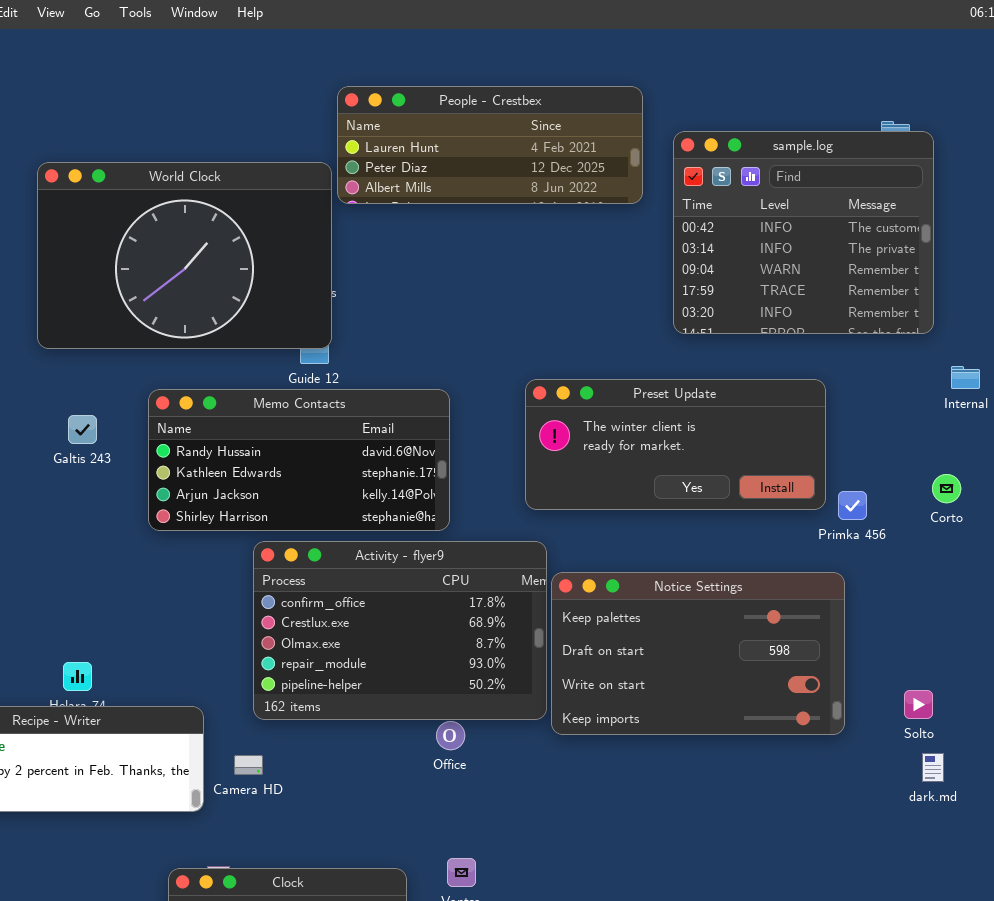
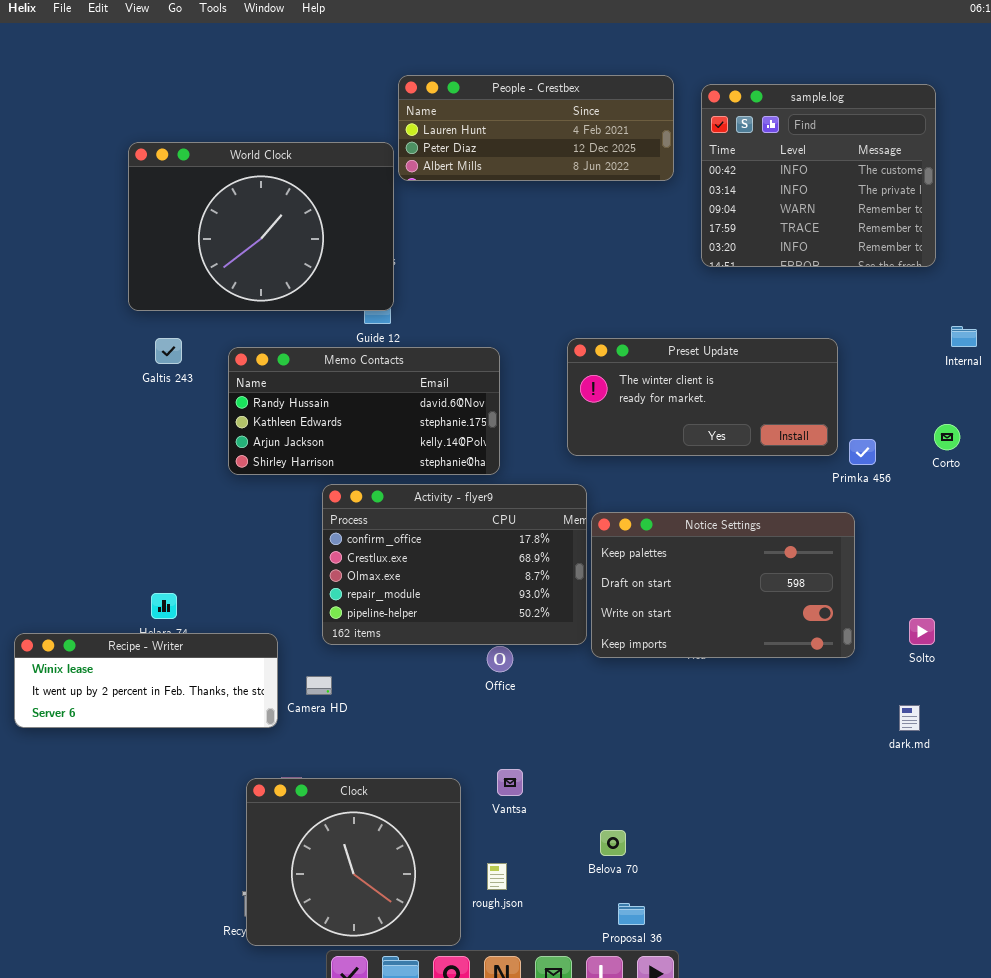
sample.log: [673,131,934,334] -> [701,84,936,267], moved
Galtis 243: [68,415,97,444] -> [155,338,182,364], moved
dark.md: [922,753,944,782] -> [899,705,920,731], moved

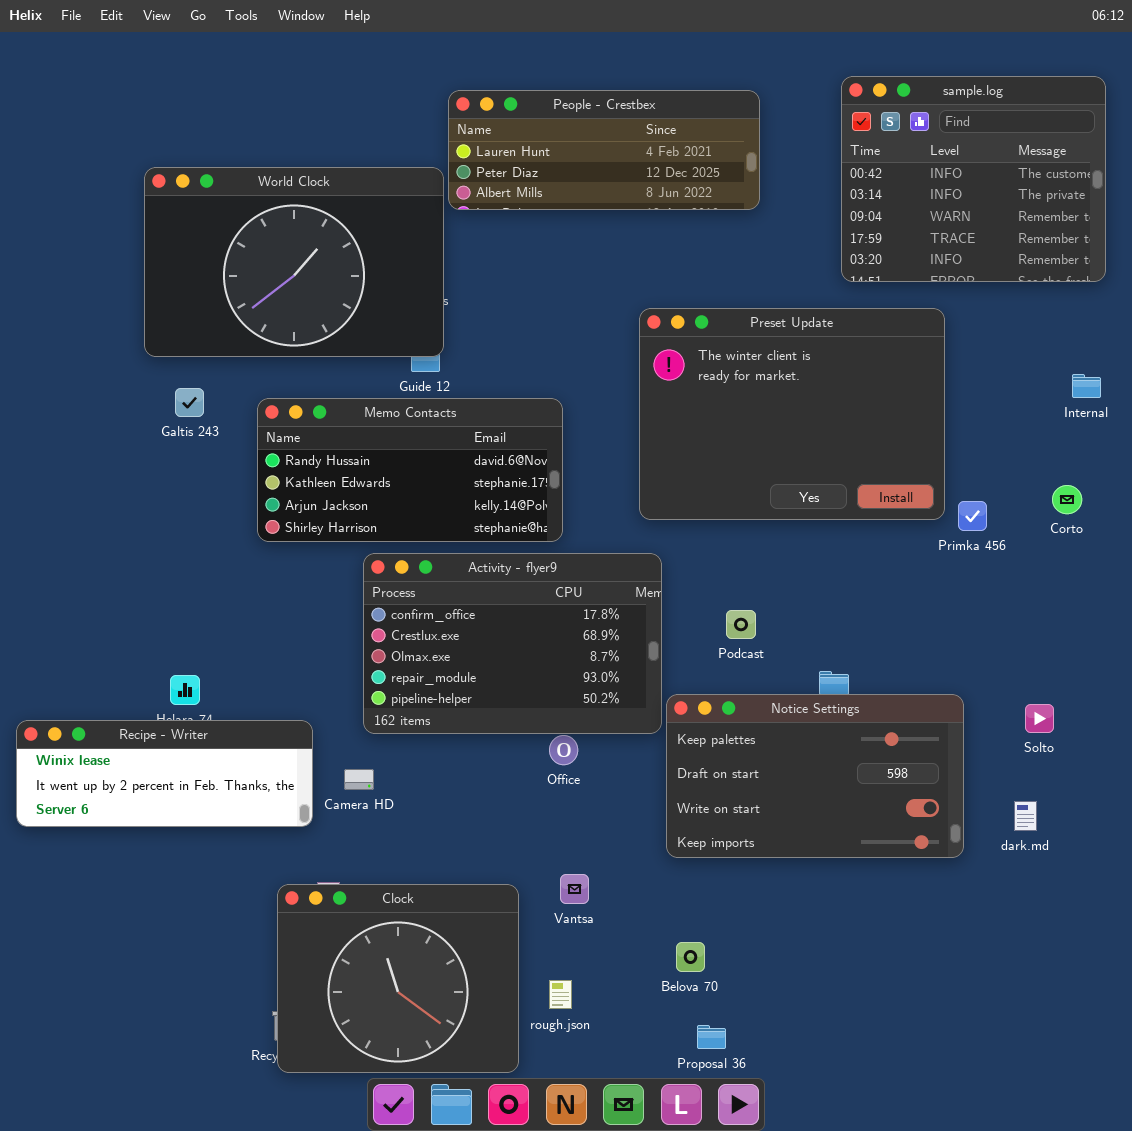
sample.log: [701,84,936,267] -> [841,76,1106,282], moved
Preset Update: [567,338,838,456] -> [639,308,945,520], resized
Notice Settings: [591,512,855,658] -> [666,694,964,858], moved

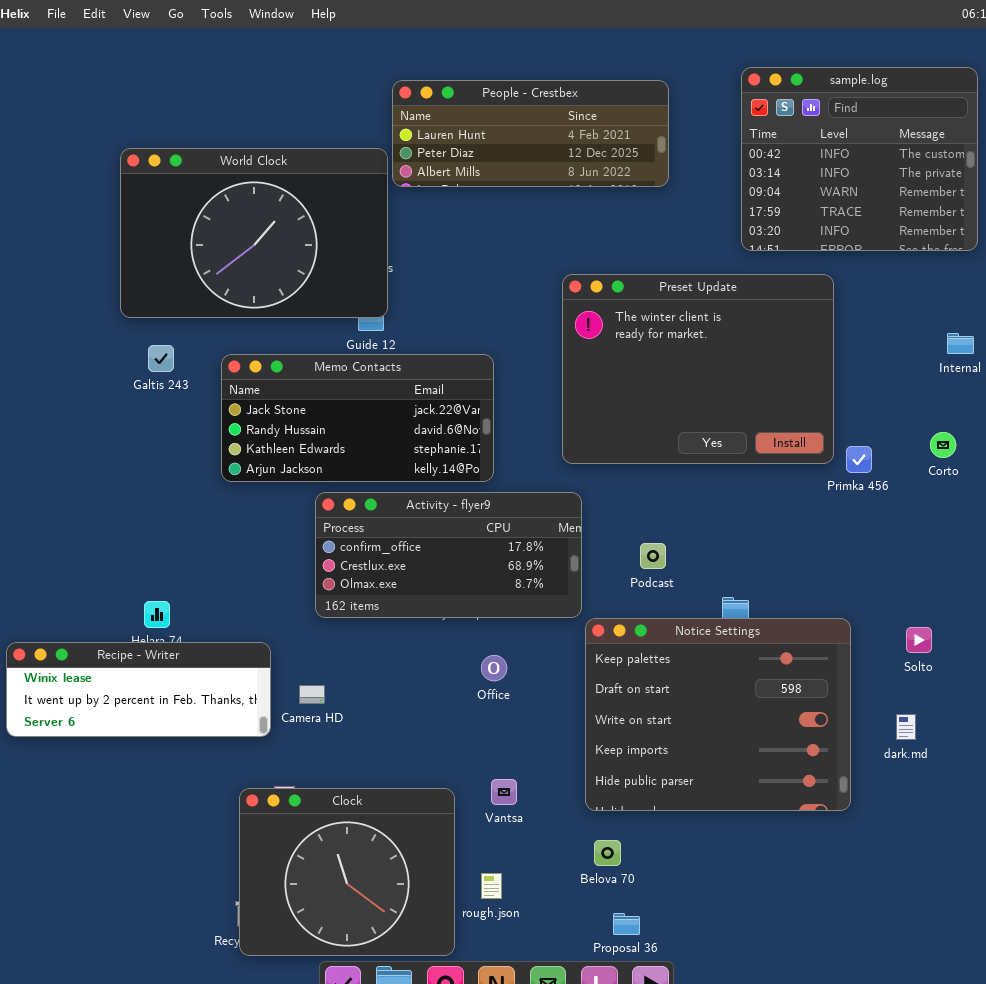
Memo Contacts: [257,398,563,542] -> [221,354,494,482], scrolled up 1 row
Activity - flyer9: [363,553,662,734] -> [315,492,582,618], resized
Notice Settings: [666,694,964,858] -> [585,618,851,811], resized

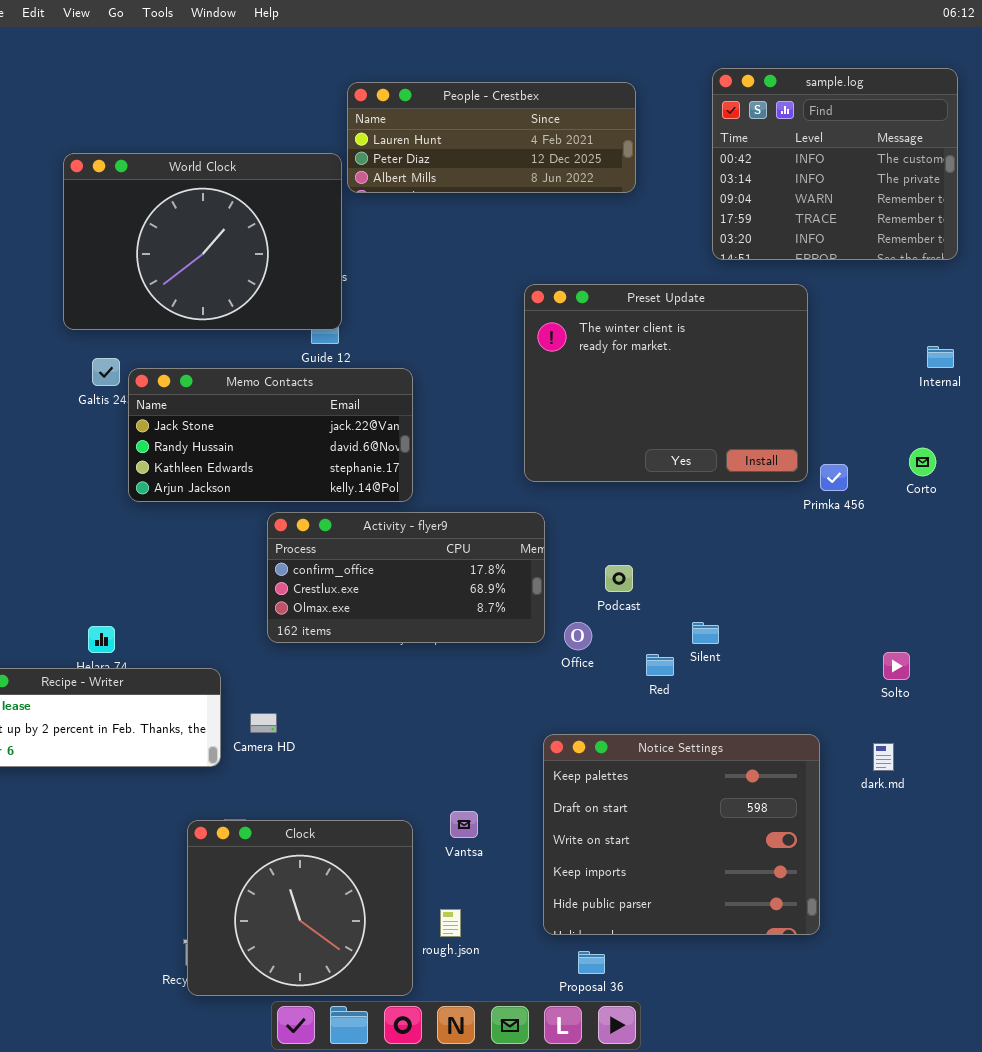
Memo Contacts: [221,354,494,482] -> [128,368,413,502], moved
Notice Settings: [585,618,851,811] -> [543,734,820,935], moved
Office: [481,655,507,681] -> [564,622,592,650], moved

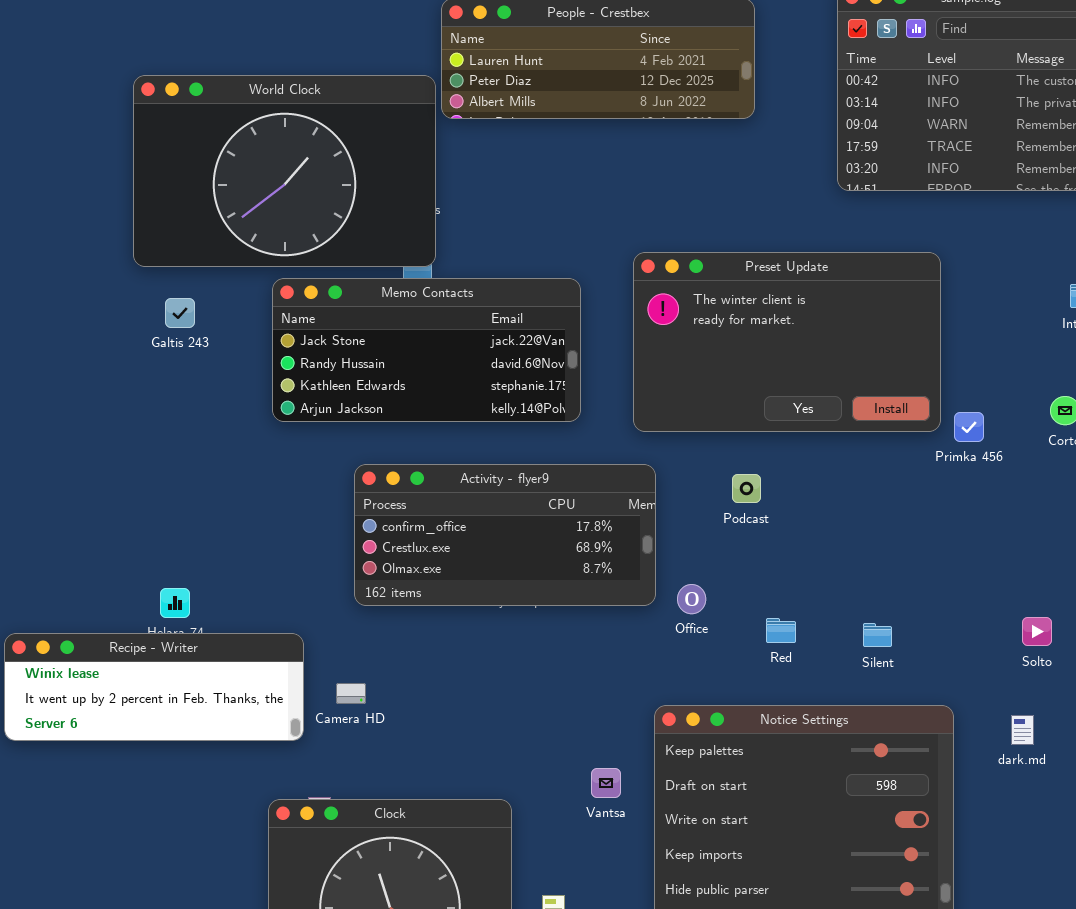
Preset Update: [524,284,808,482] -> [633,252,941,432], resized
Memo Contacts: [128,368,413,502] -> [272,278,581,422], moved
Podcast: [605,565,633,592] -> [732,474,761,503], moved
Silent: [692,622,719,644] -> [863,623,892,647], moved
Vantsa: [450,811,478,838] -> [591,768,621,798], moved

